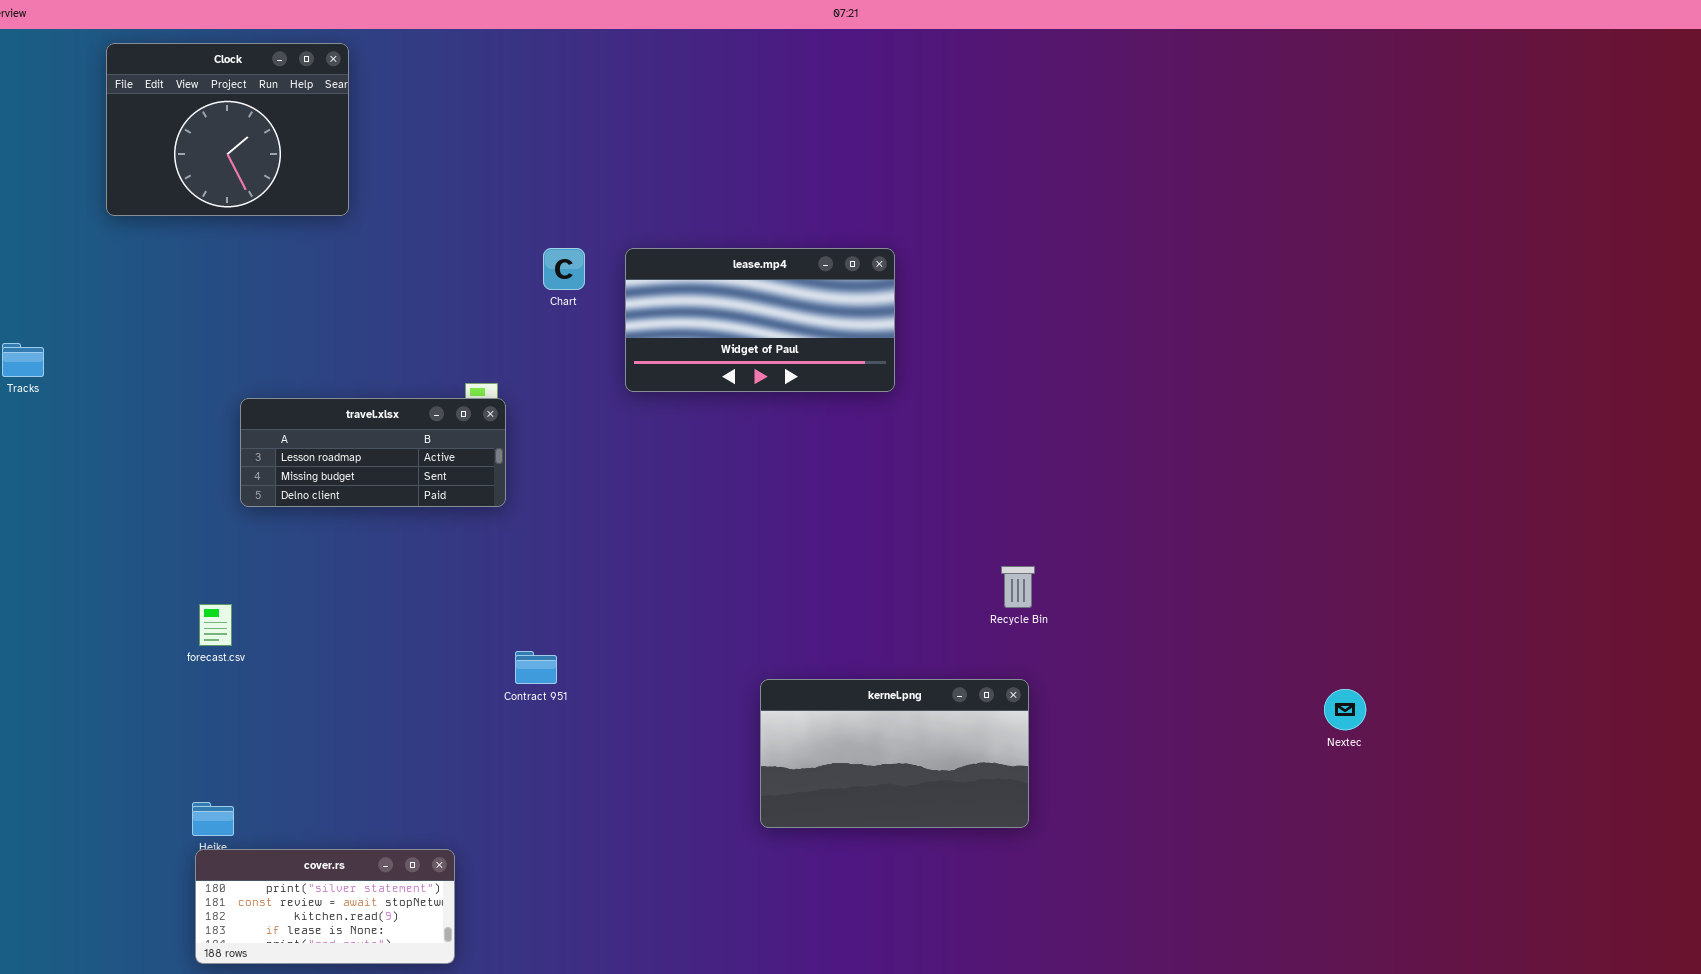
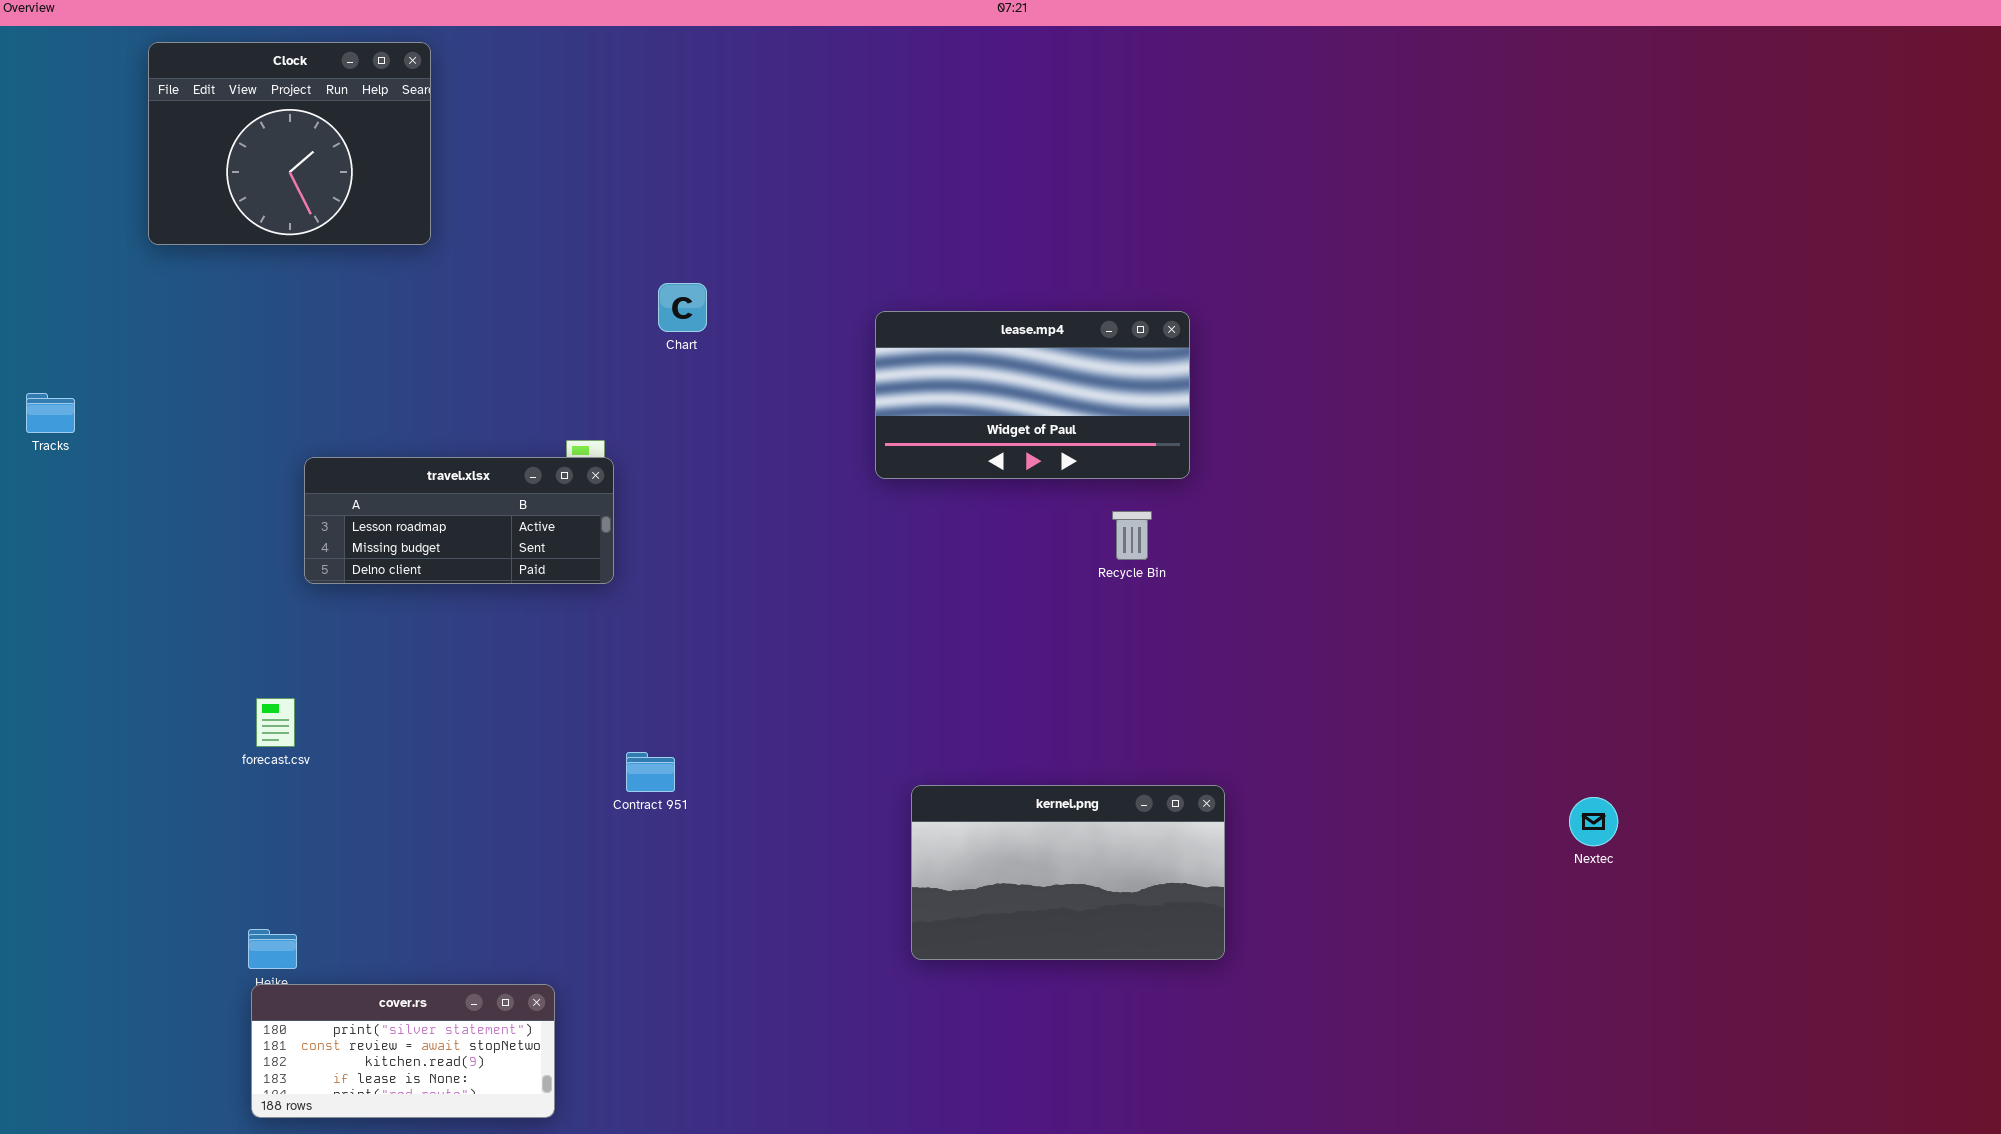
lease.mp4: [625,248,895,392] -> [875,311,1190,479], moved
Recycle Bin: [1001,566,1035,608] -> [1112,511,1152,560], moved

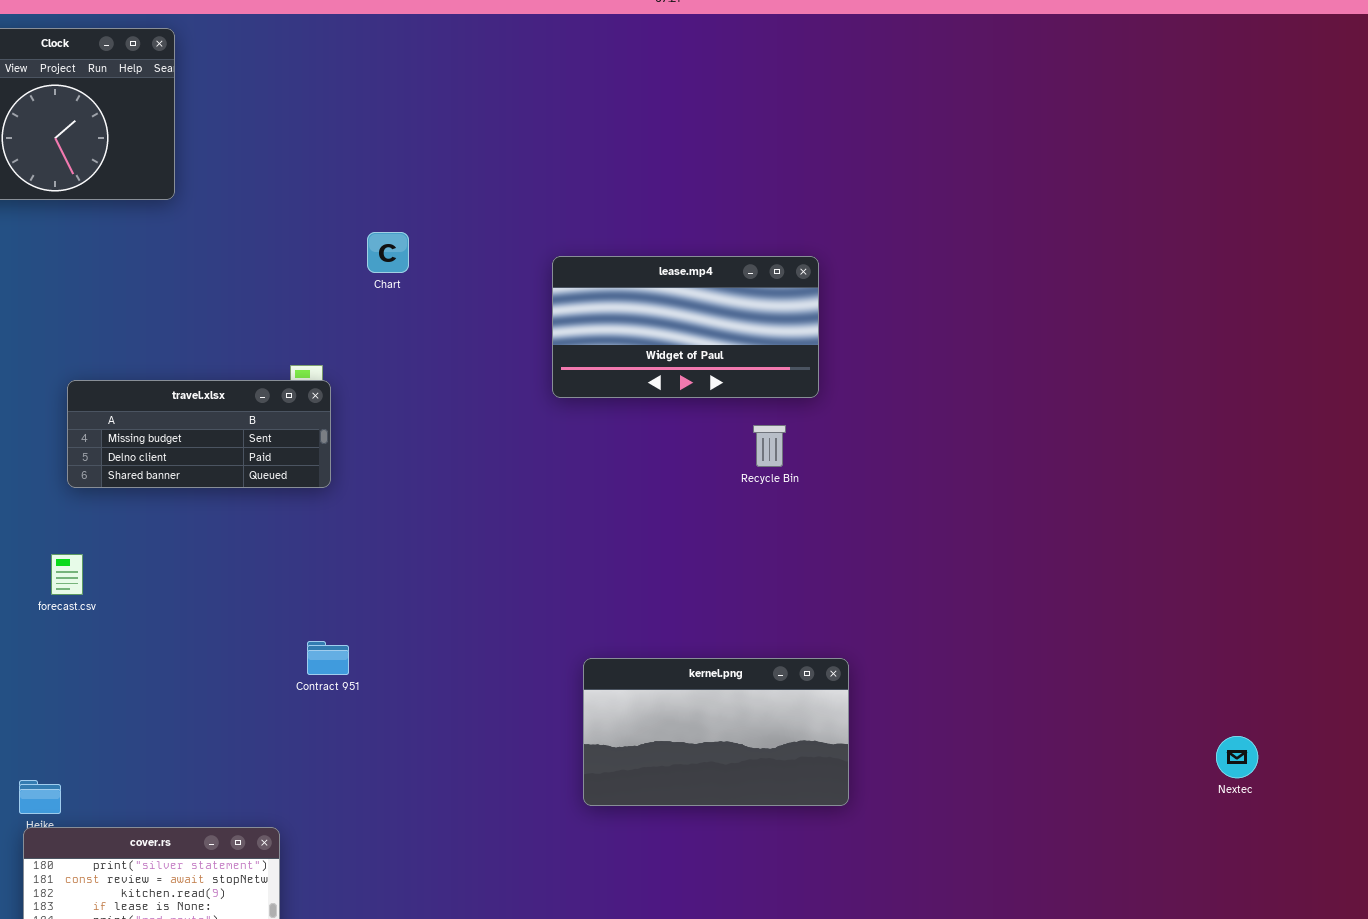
travel.xlsx: [304,457,614,584] -> [67,380,331,488], scrolled down 1 row
forecast.csv: [256,698,295,747] -> [51,554,83,595], moved
Contract 951: [626,752,675,792] -> [307,641,349,675], moved
Nextec: [1569,797,1618,846] -> [1216,736,1258,778], moved

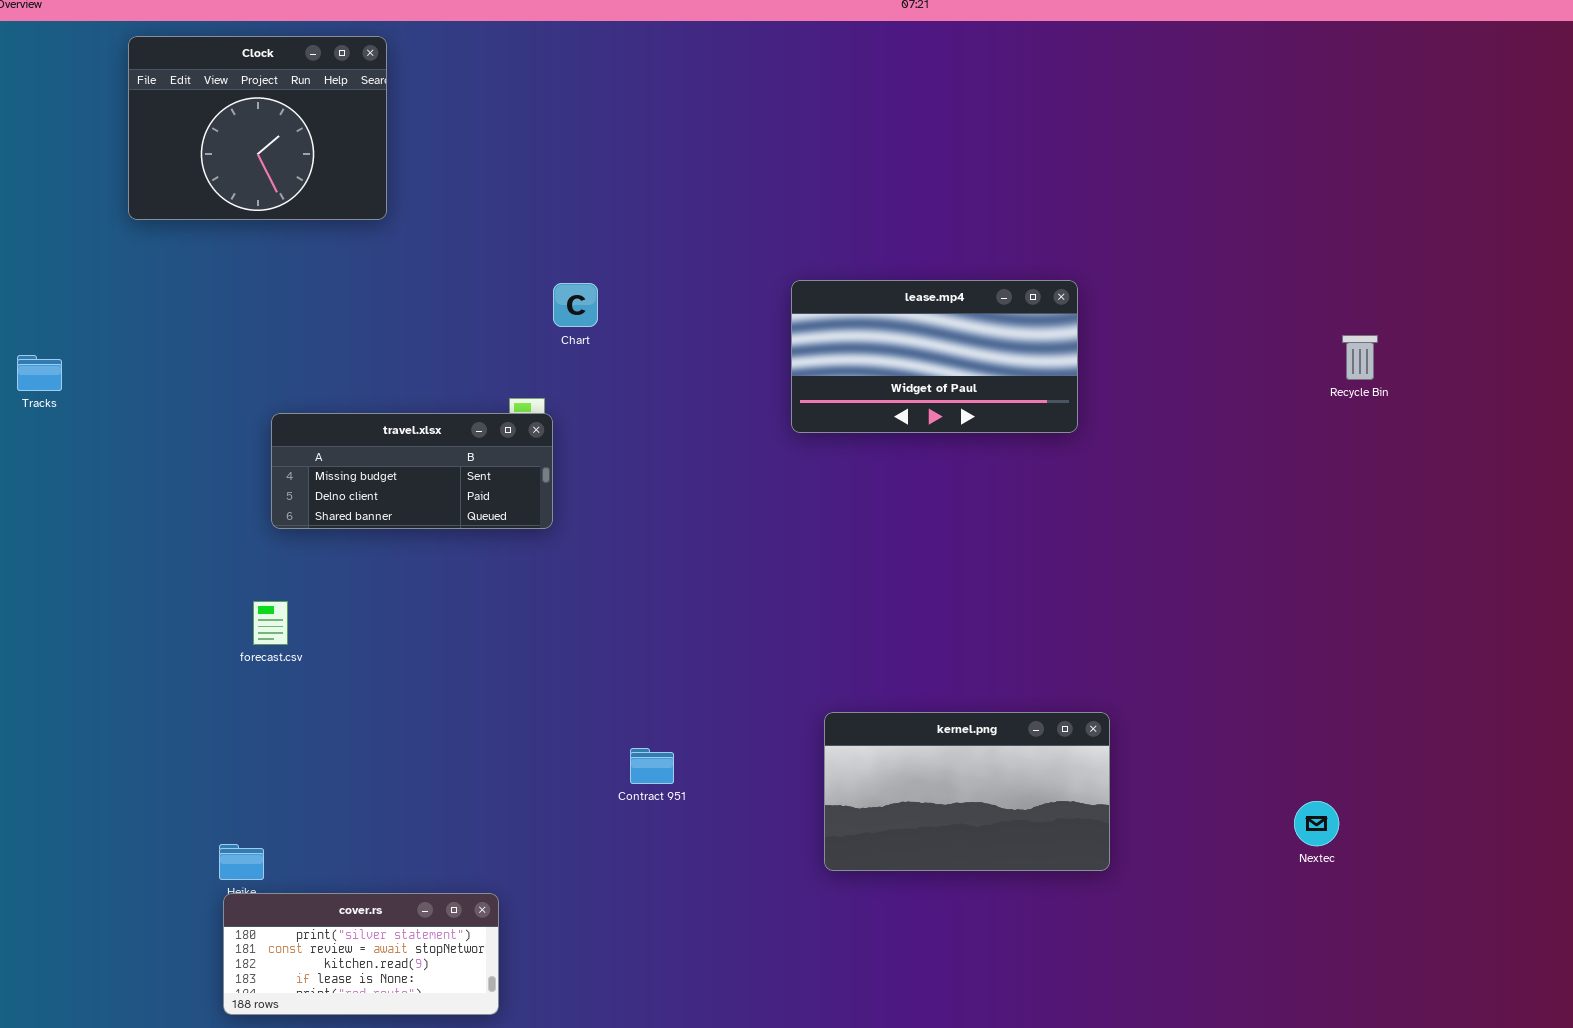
Chart: [367,232,409,273] -> [553,283,598,327], moved
Recycle Bin: [753,425,786,467] -> [1342,335,1378,380], moved
Contract 951: [307,641,349,675] -> [630,748,674,784], moved
Nextec: [1216,736,1258,778] -> [1294,801,1339,846], moved

